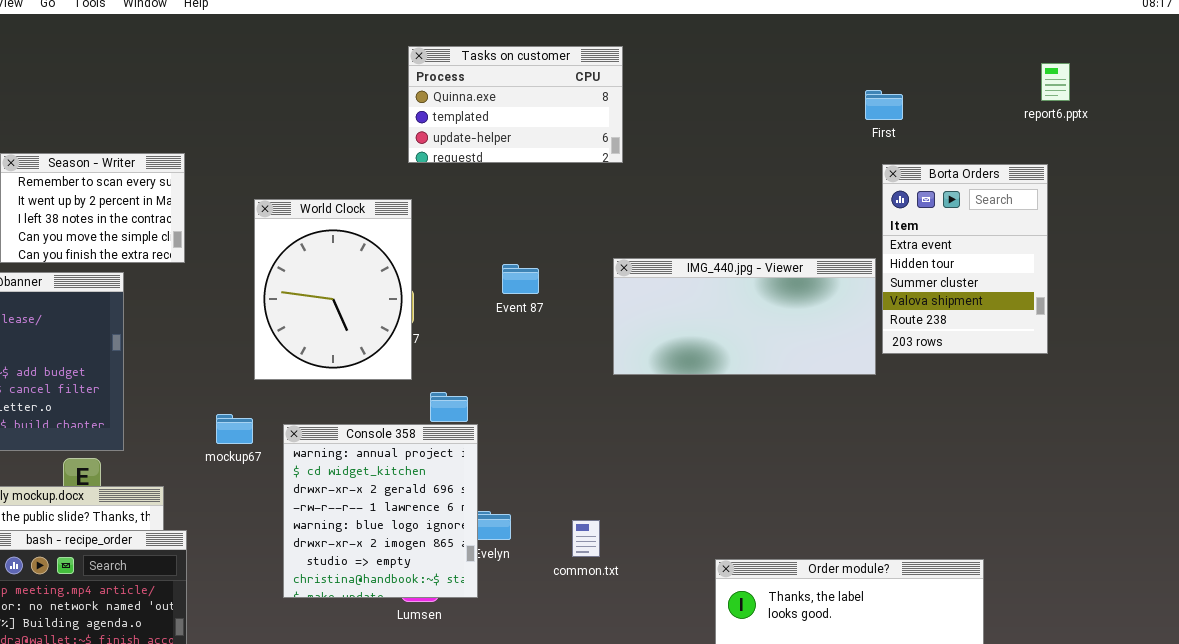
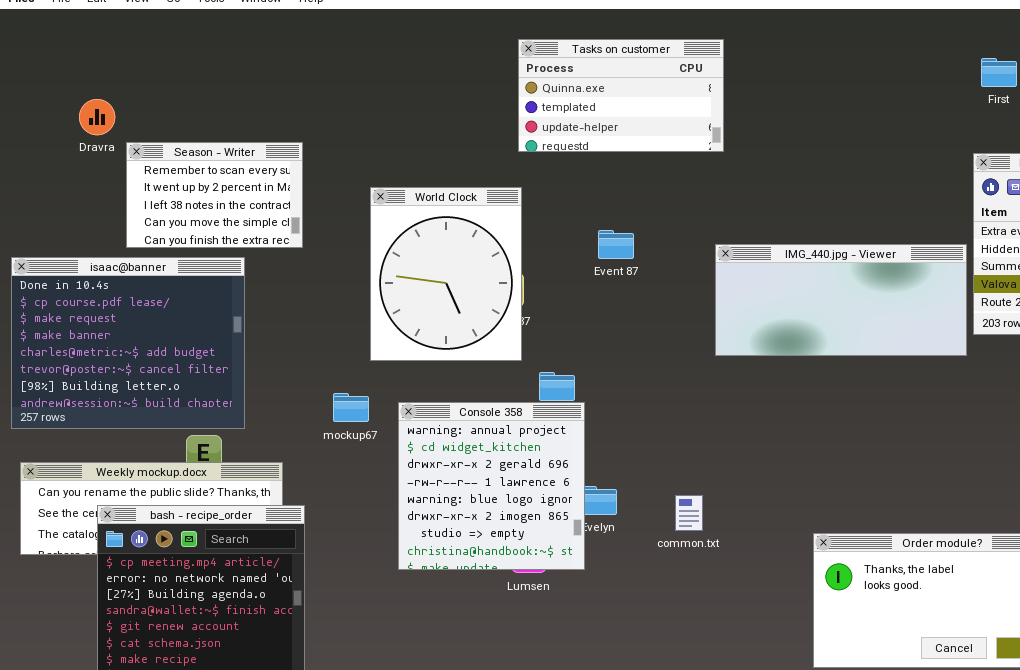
First: [865,90,903,120] -> [981,58,1017,87], moved
Event 87: [502,264,539,294] -> [598,230,634,259], moved

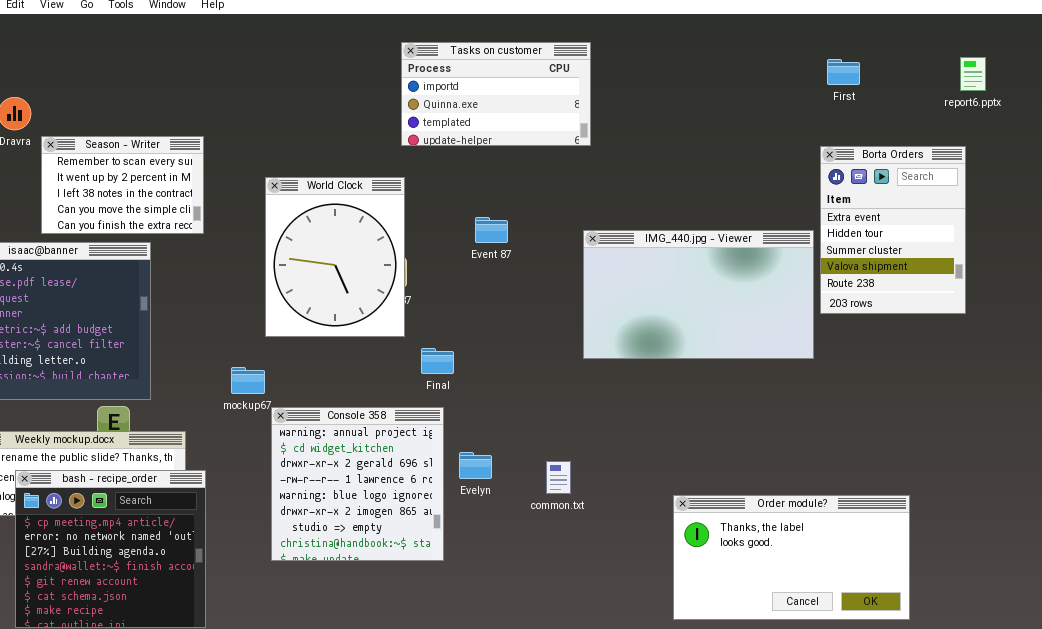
Tasks on customer: [518,39,724,152] -> [401,42,591,146], scrolled up 1 row
IMG_440.jpg - Viewer: [715,244,967,356] -> [583,230,814,359], resized
Console 358: [398,402,585,570] -> [271,407,444,561], moved

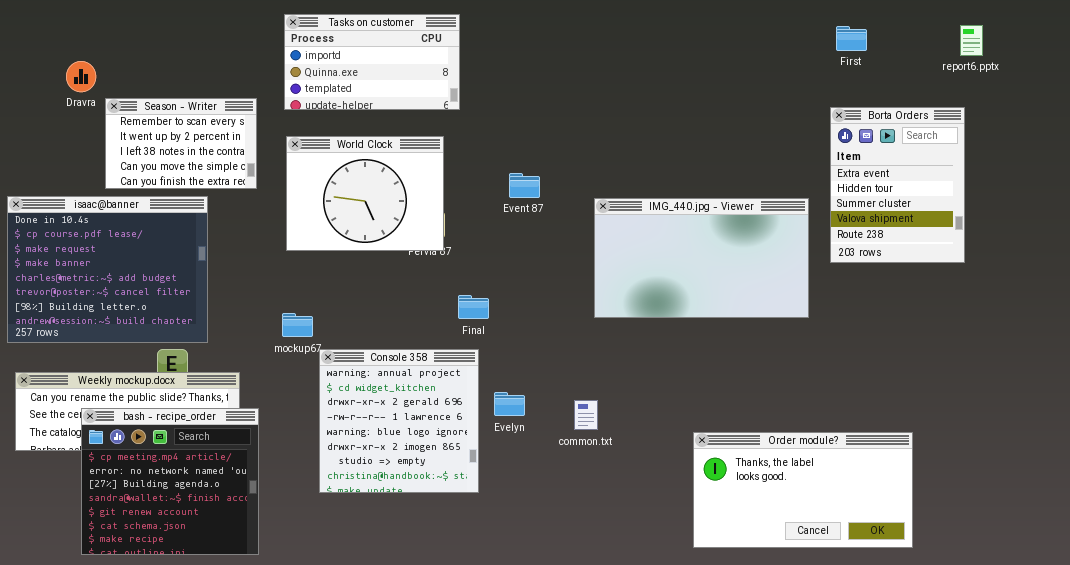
Tasks on customer: [401,42,591,146] -> [284,14,460,110], moved
World Clock: [265,177,405,337] -> [286,136,444,251], resized
IMG_440.jpg - Viewer: [583,230,814,359] -> [594,198,809,318], moved

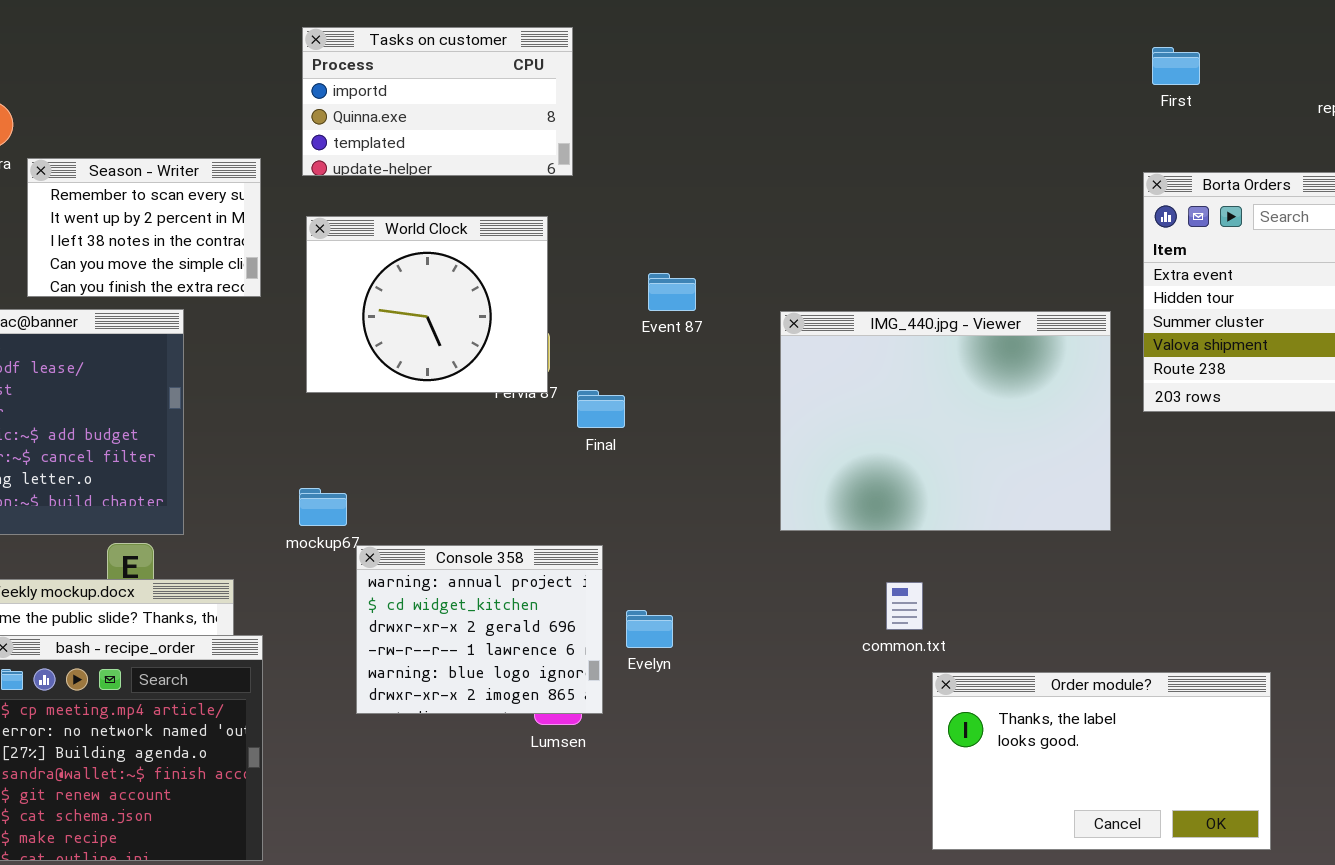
IMG_440.jpg - Viewer: [594,198,809,318] -> [780,311,1111,531], resized
Final: [458,295,489,319] -> [577,390,625,428], moved
Console 358: [319,349,479,493] -> [356,545,603,714], resized
common.txt: [574,400,598,430] -> [886,582,923,630], moved

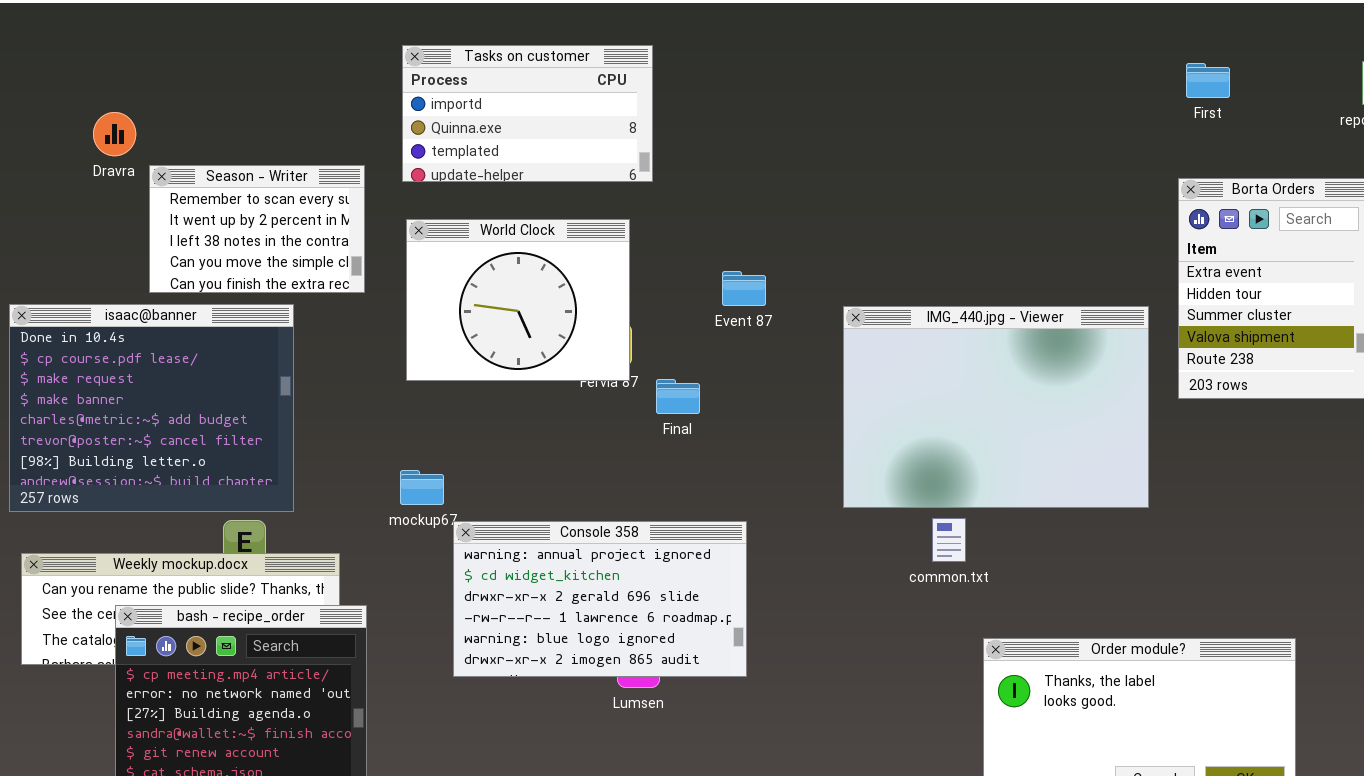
Console 358: [356,545,603,714] -> [453,521,747,677], resized
common.txt: [886,582,923,630] -> [932,518,966,562], moved

